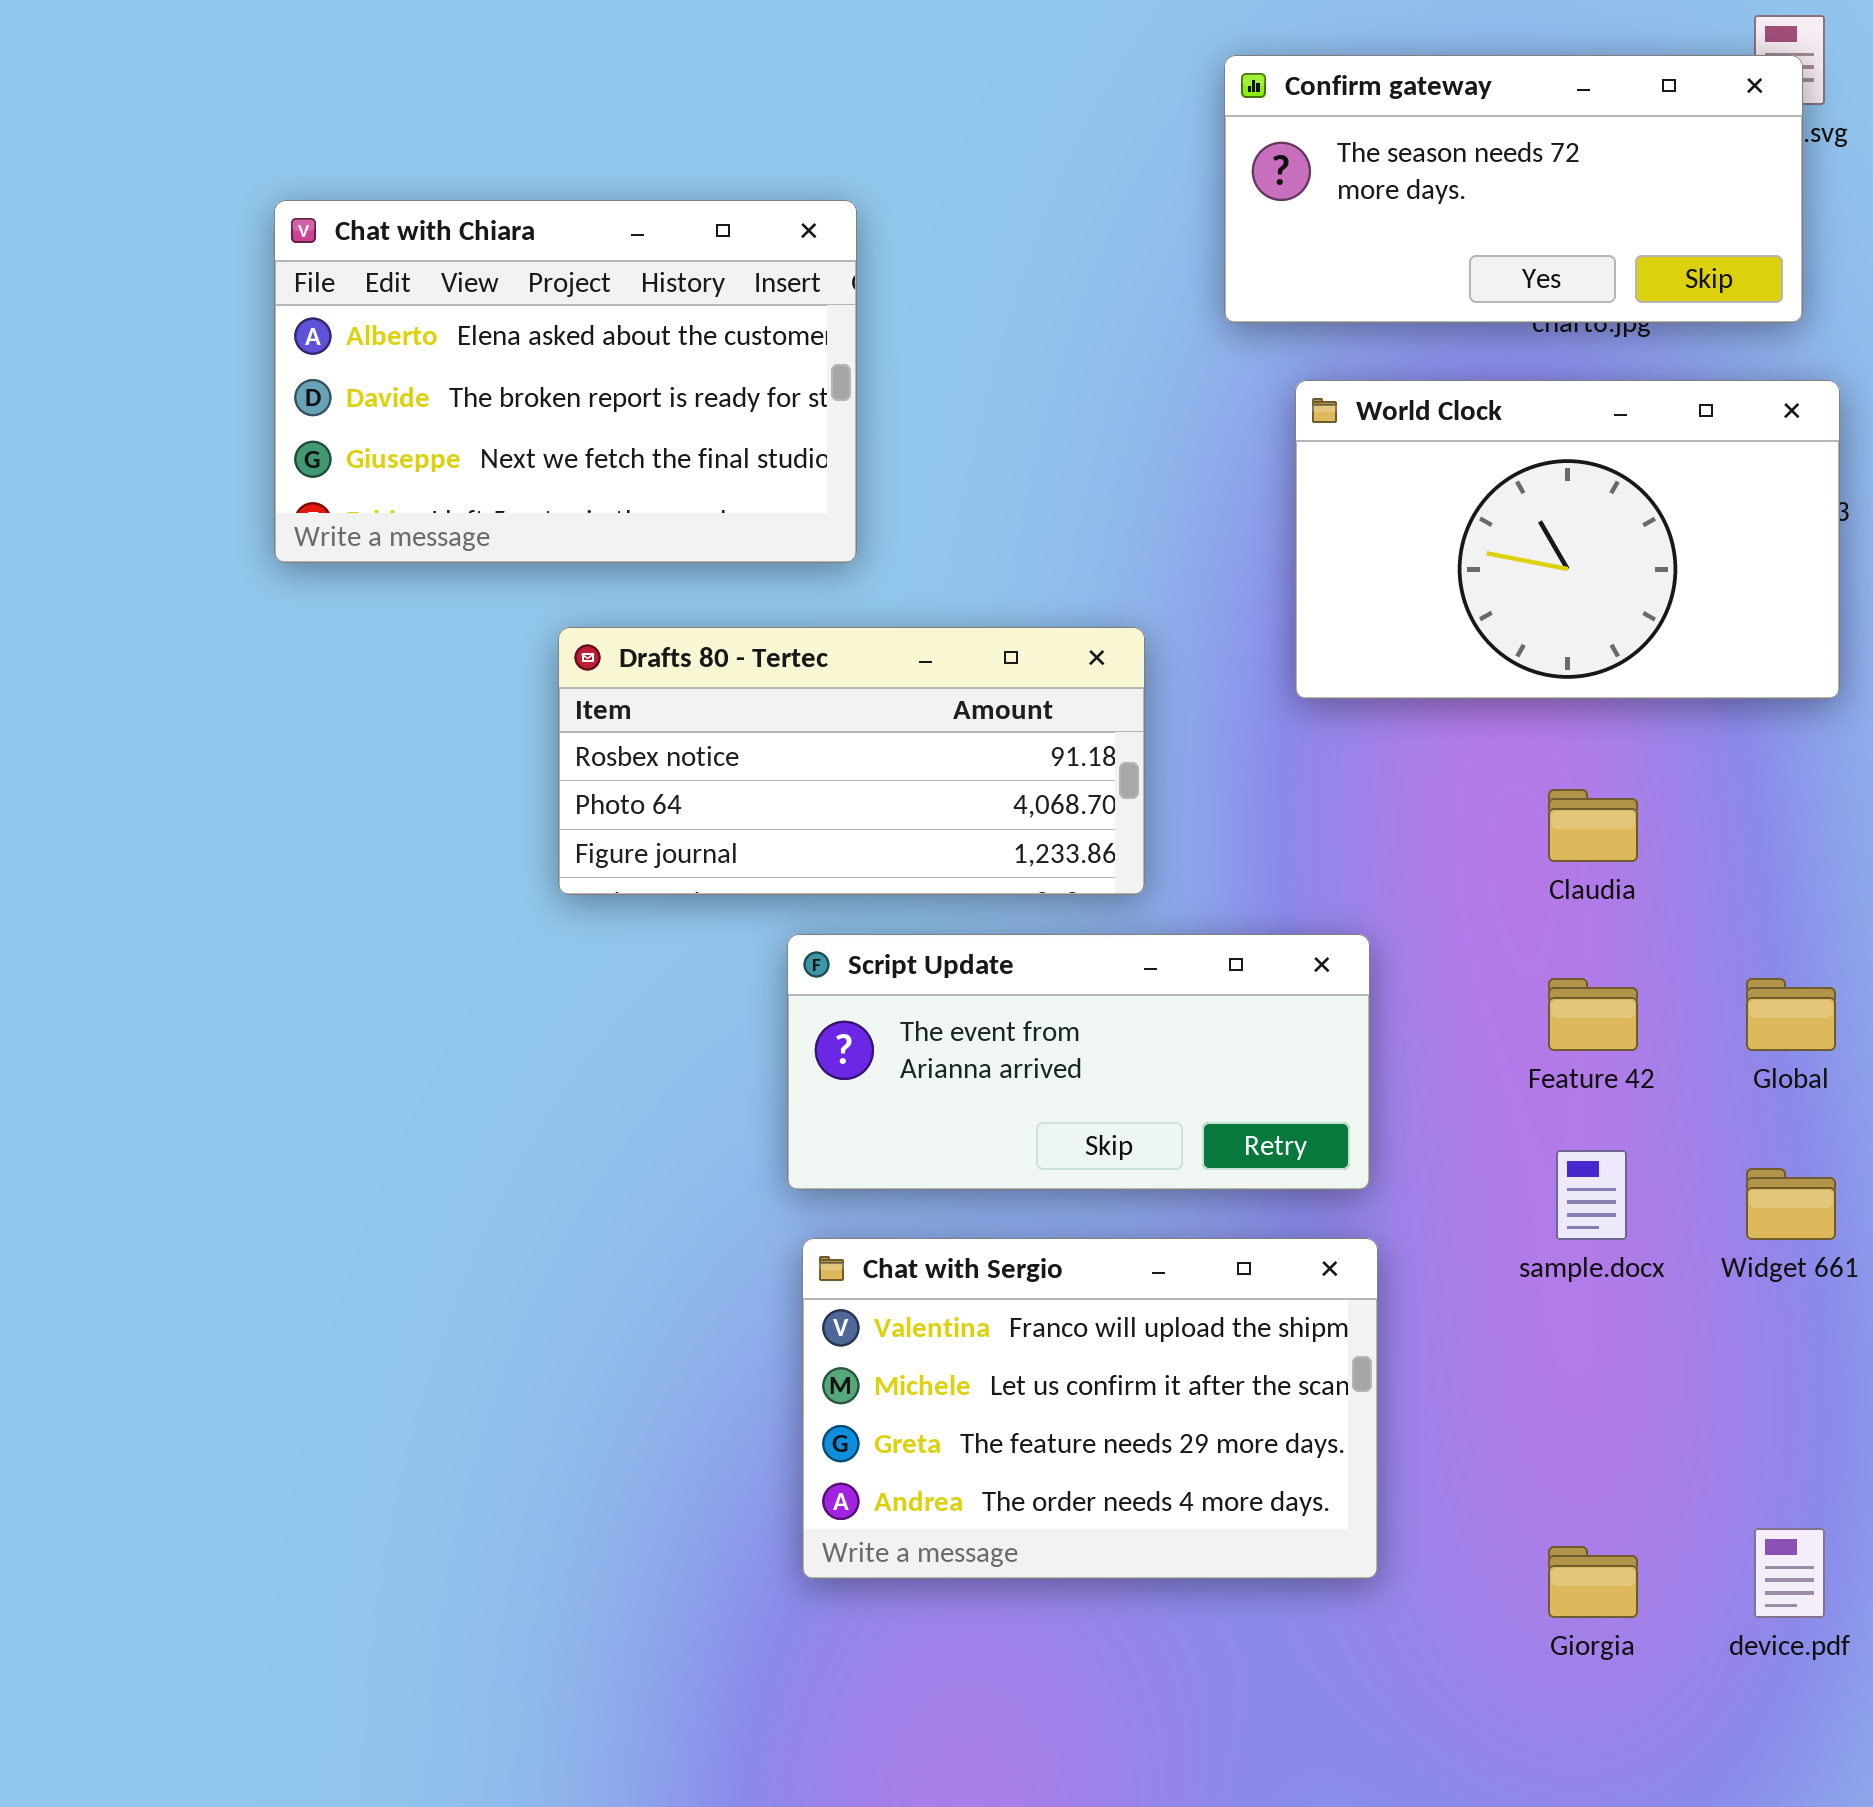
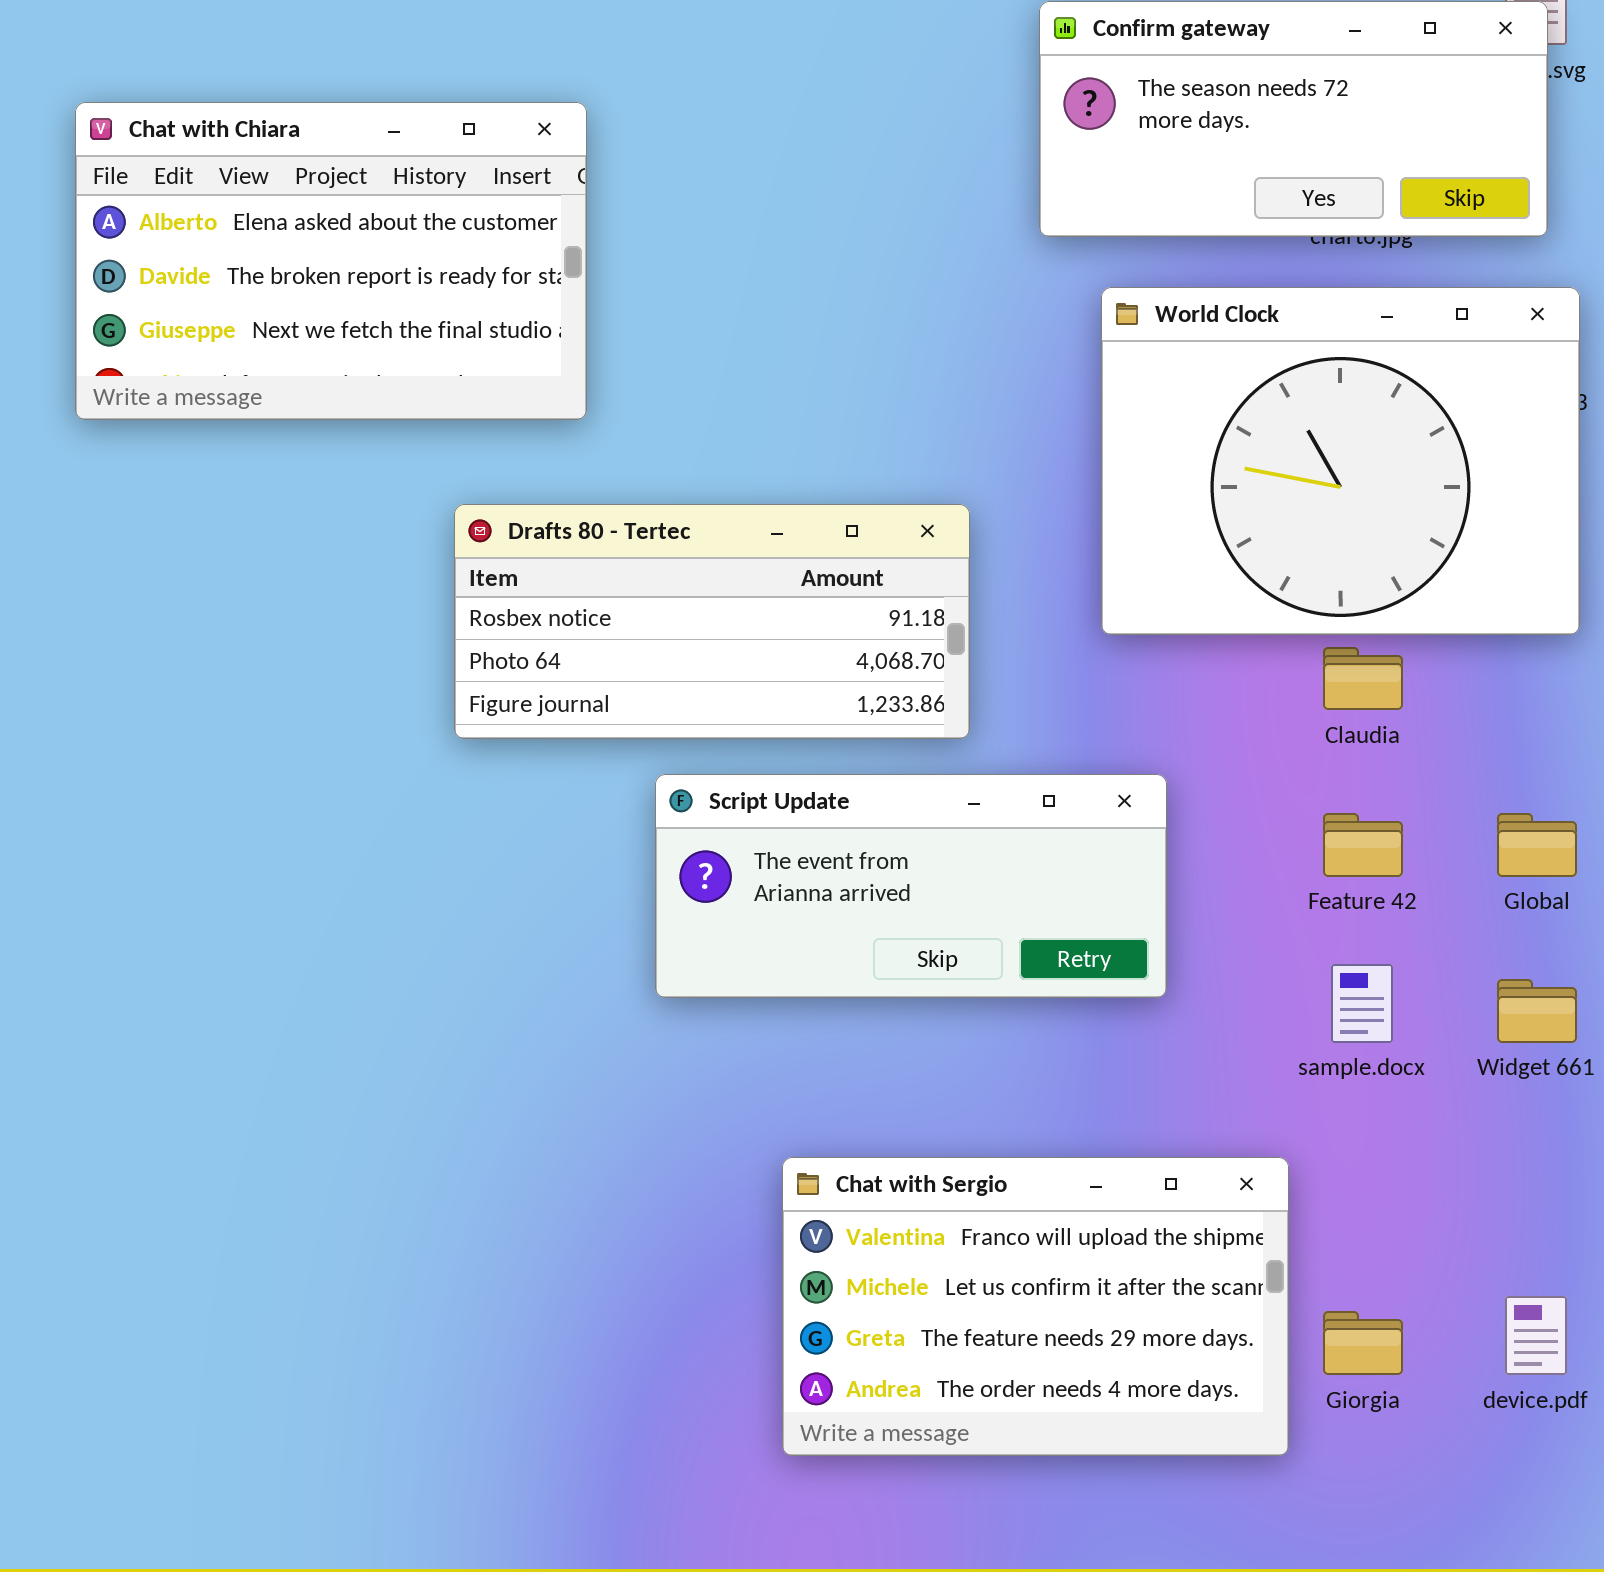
Chat with Chiara: [274,200,857,563] -> [75,102,587,420], moved
World Clock: [1295,380,1840,699] -> [1101,287,1580,635], resized
Chat with Sergio: [802,1238,1378,1579] -> [782,1157,1289,1456], moved

